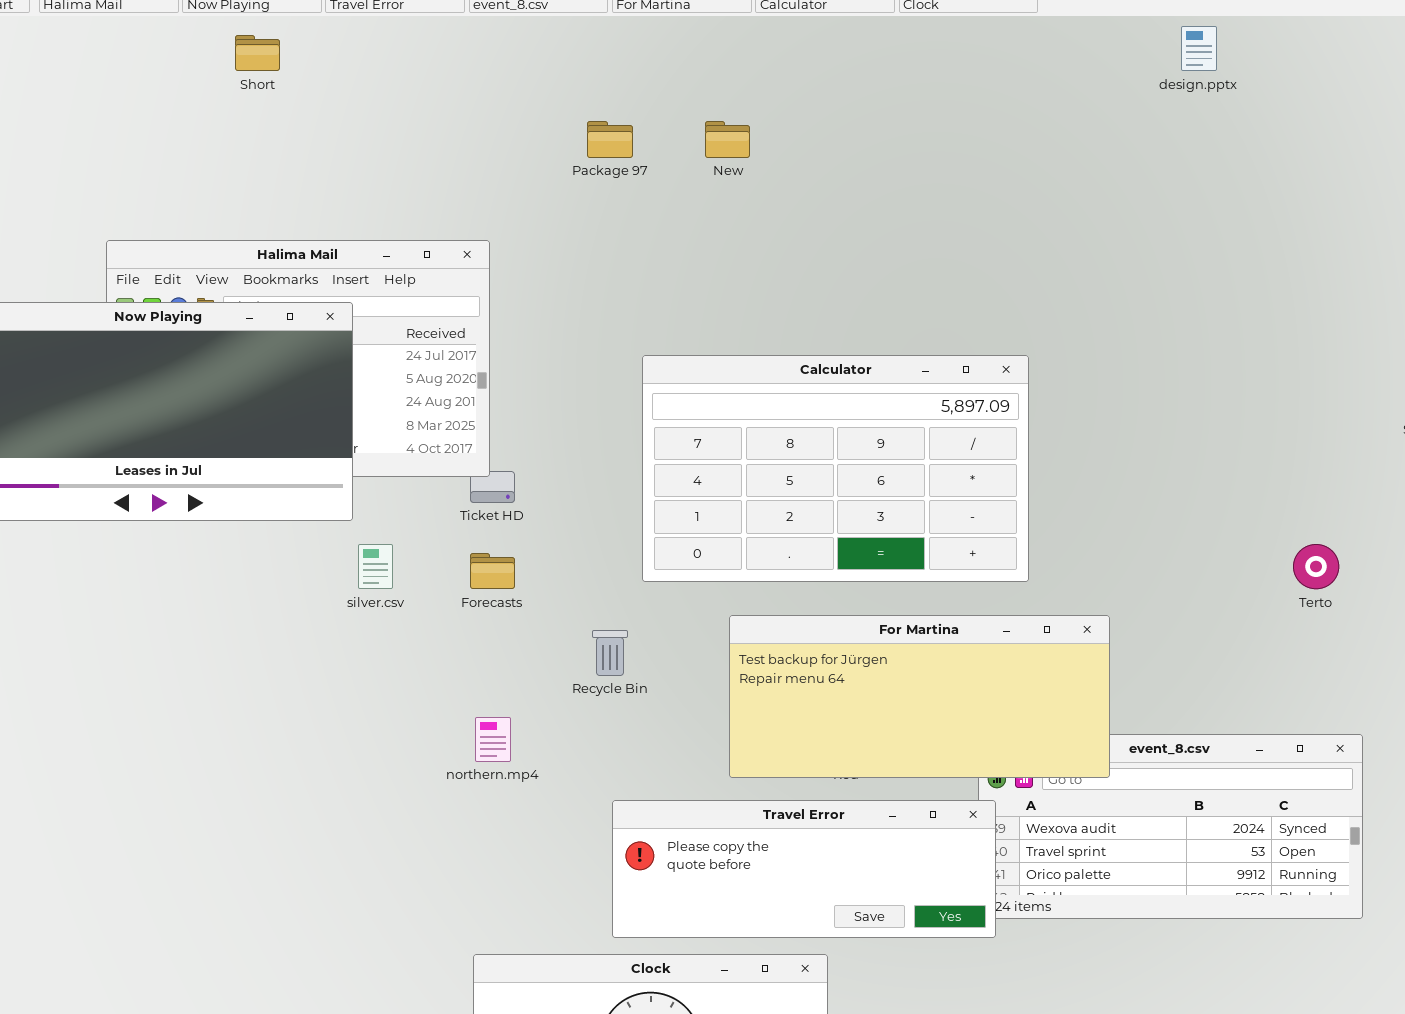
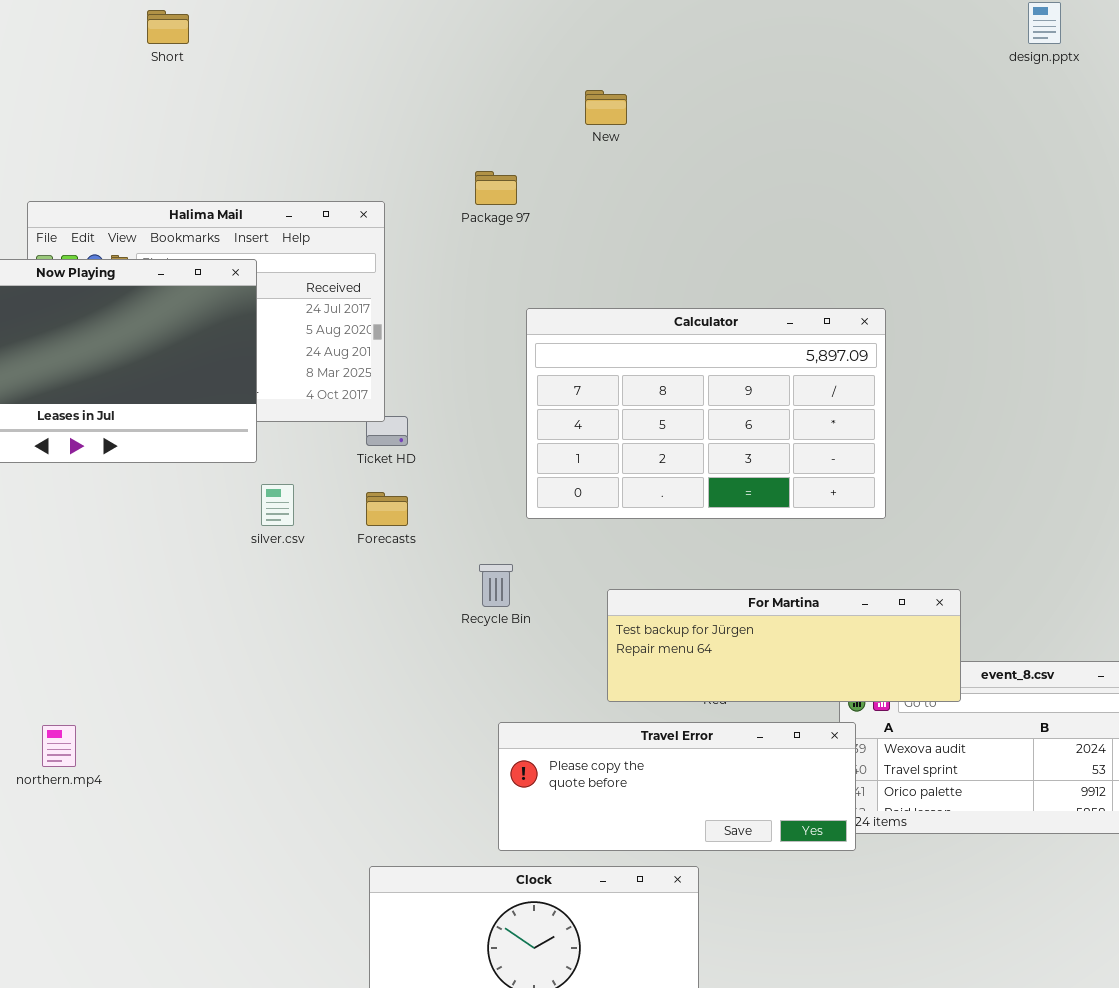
Package 97: [587,121,633,158] -> [475,171,517,205], moved
For Martina: [729,615,1110,778] -> [607,589,961,702], resized
northern.mp4: [475,717,511,762] -> [42,725,76,767], moved

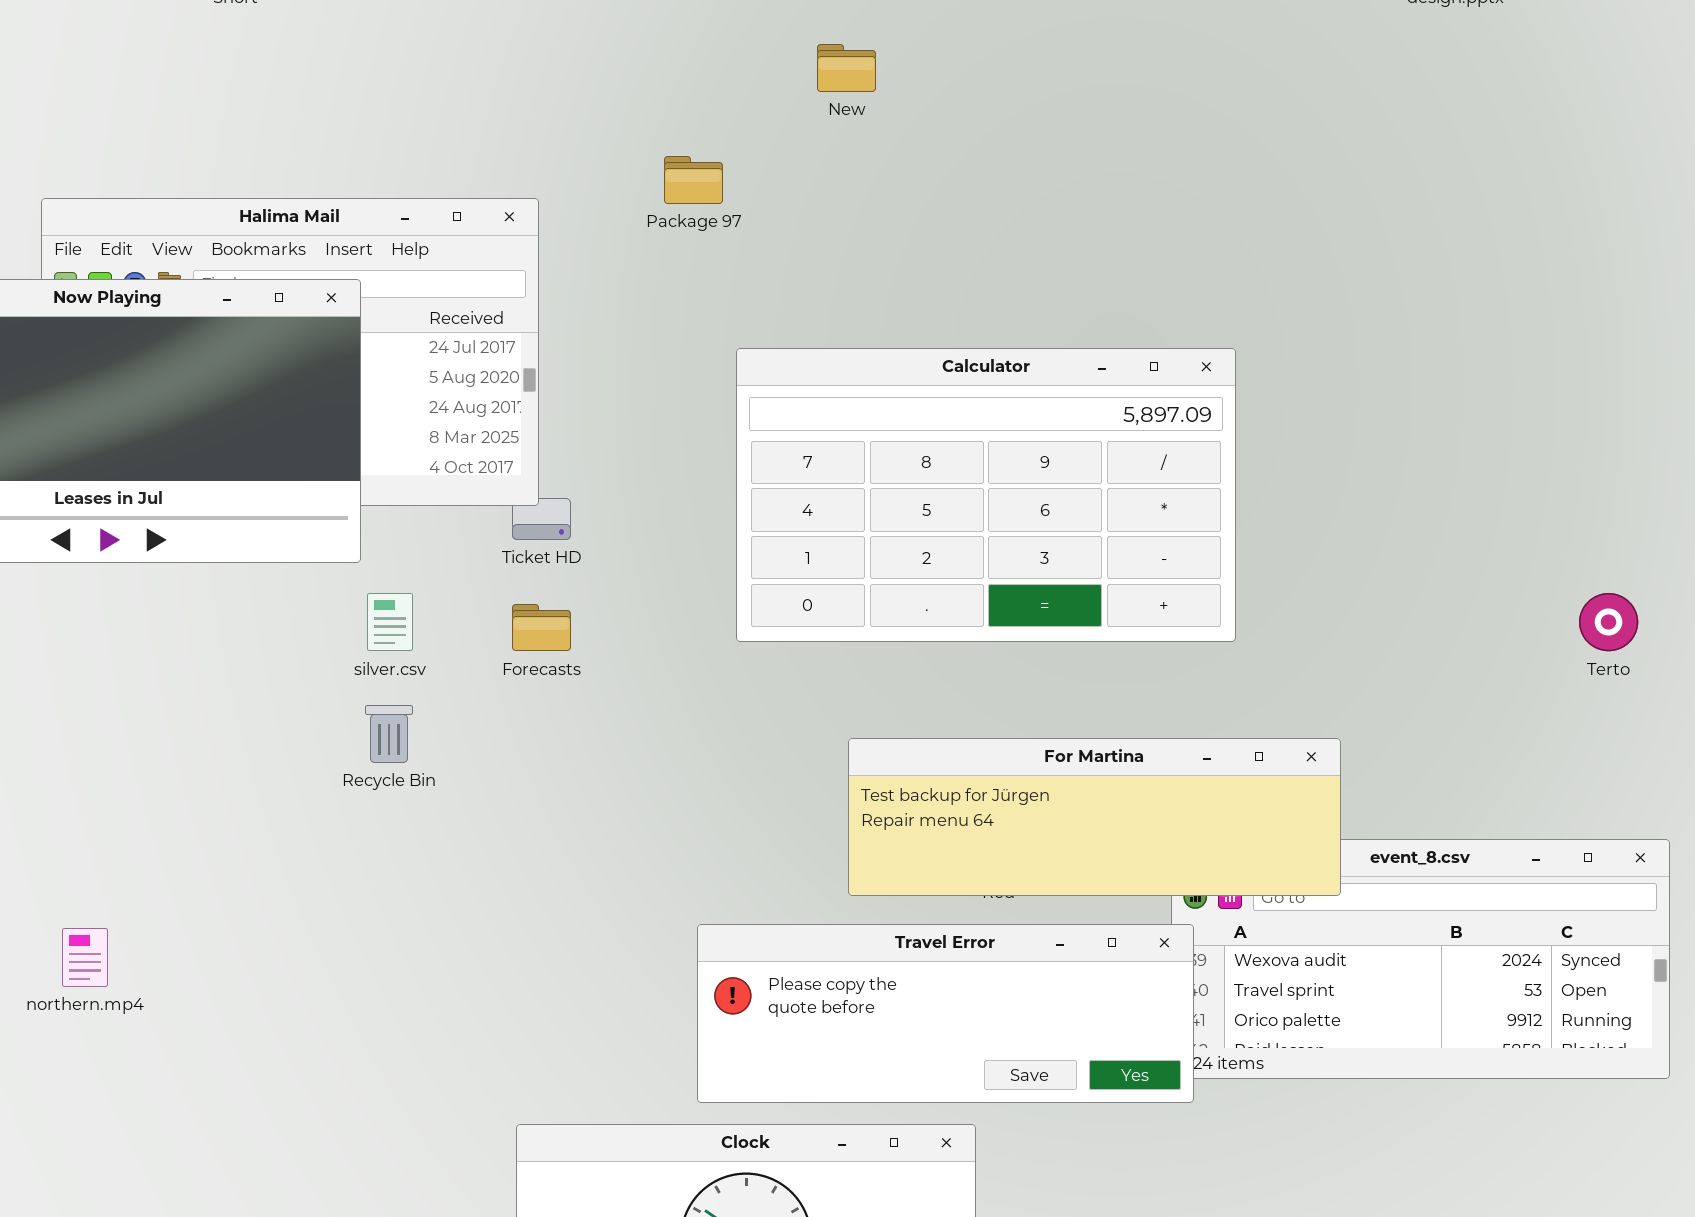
Recycle Bin: [479,564,513,607] -> [365,705,413,763], moved

